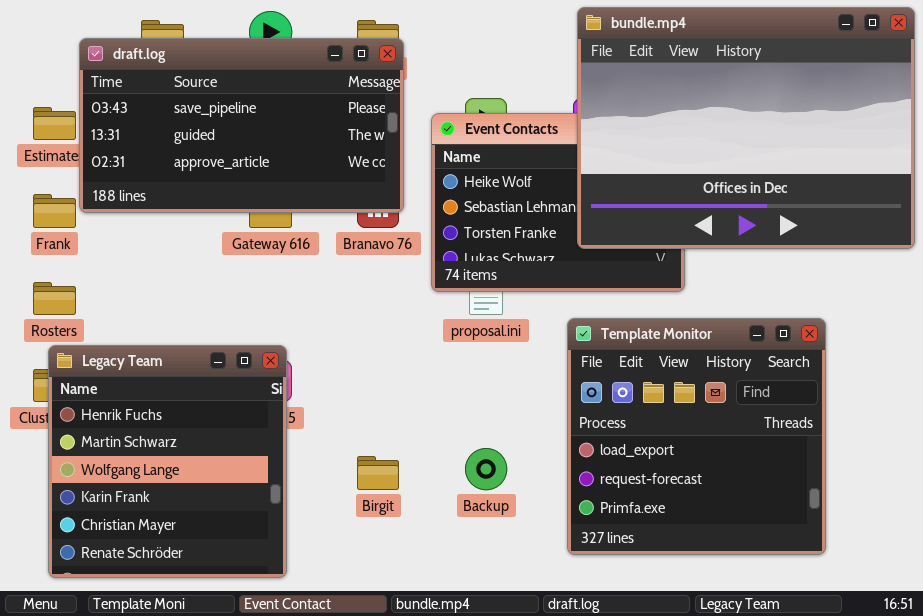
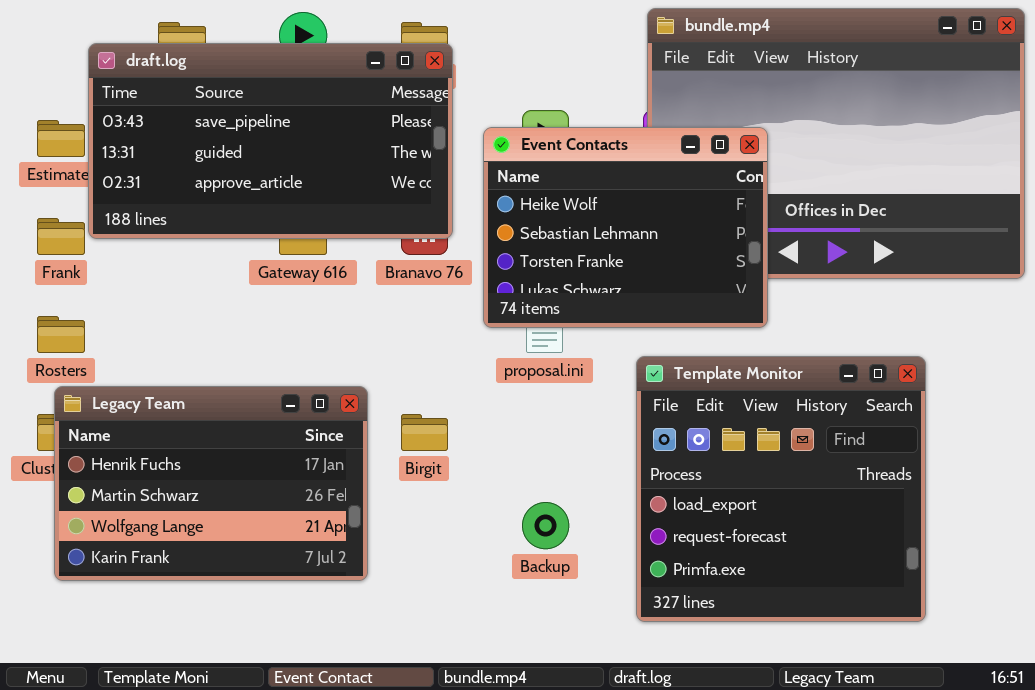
Event Contacts: [431,113,685,292] -> [483,127,768,328], raised
Legacy Team: [48,345,287,578] -> [54,386,368,581], resized
Birgit: [357,456,399,490] -> [401,414,448,451], moved

